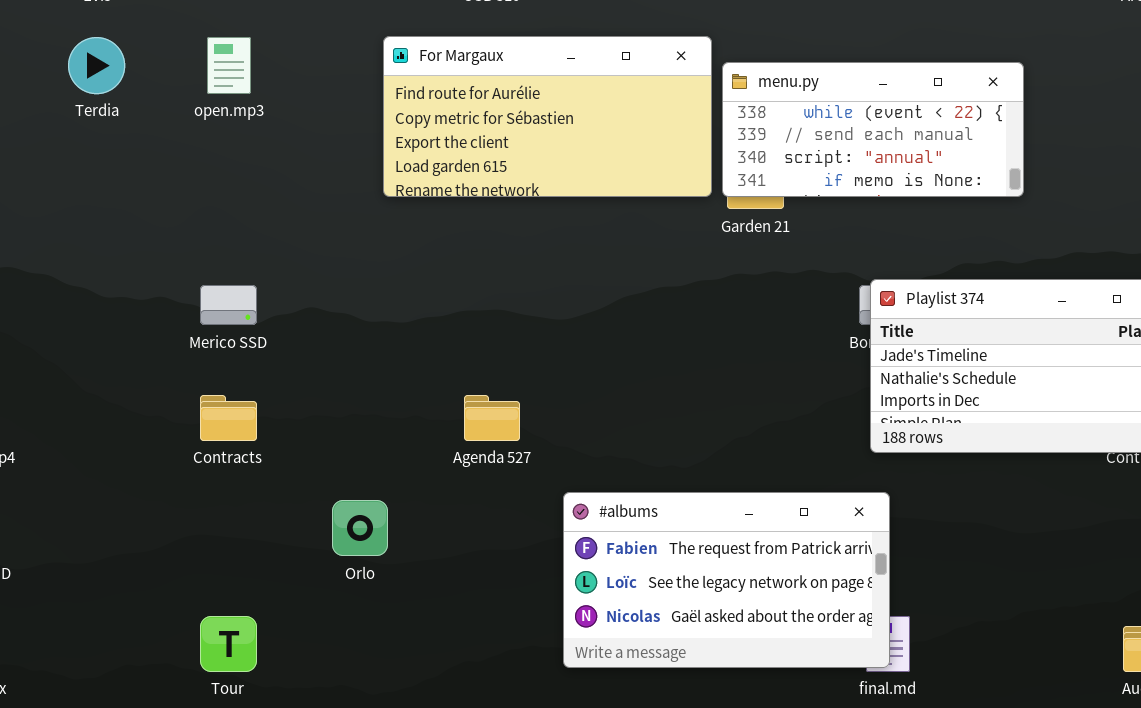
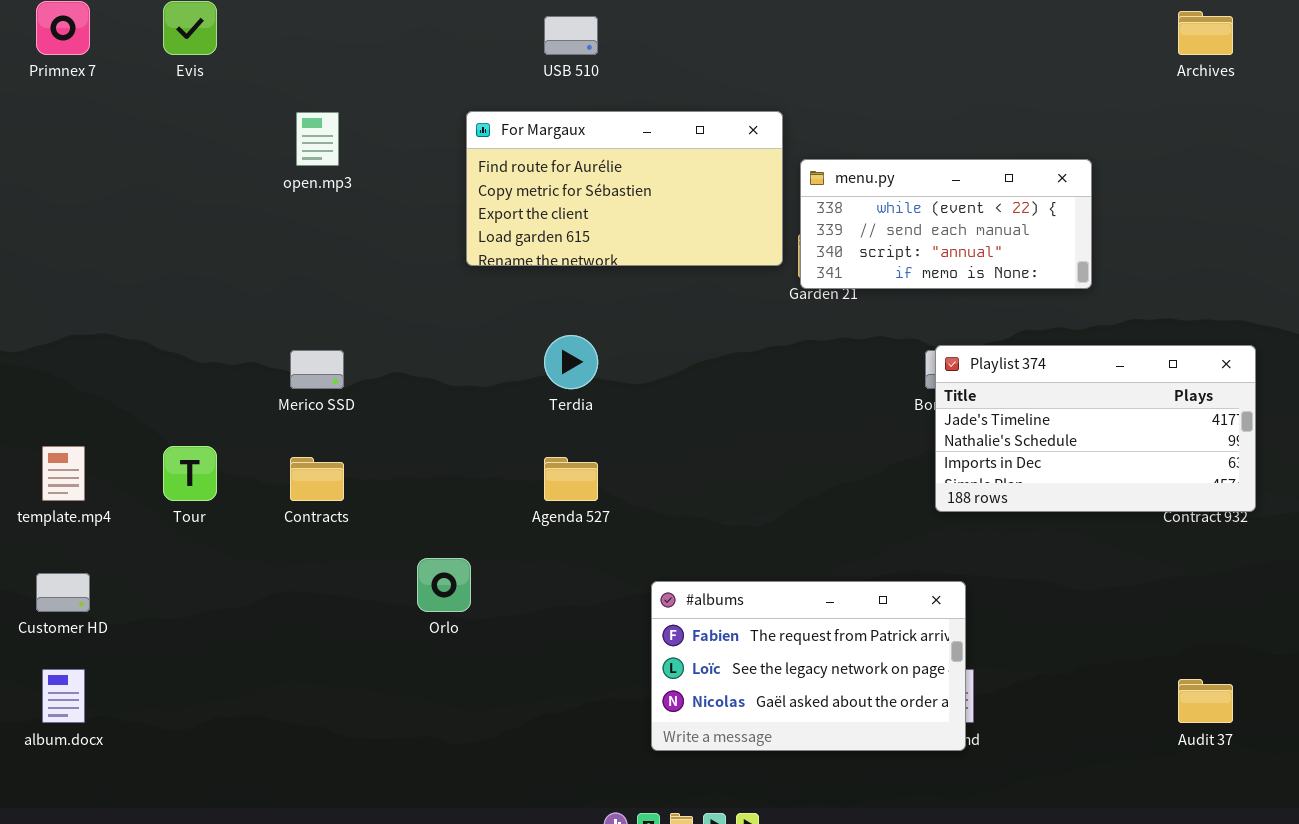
Terdia: [68,37,125,94] -> [544,335,598,389], moved
menu.py: [722,62,1024,197] -> [800,159,1092,289], moved
#albums: [563,492,890,668] -> [651,581,966,751], moved
Tour: [200,616,257,672] -> [163,446,217,501], moved

